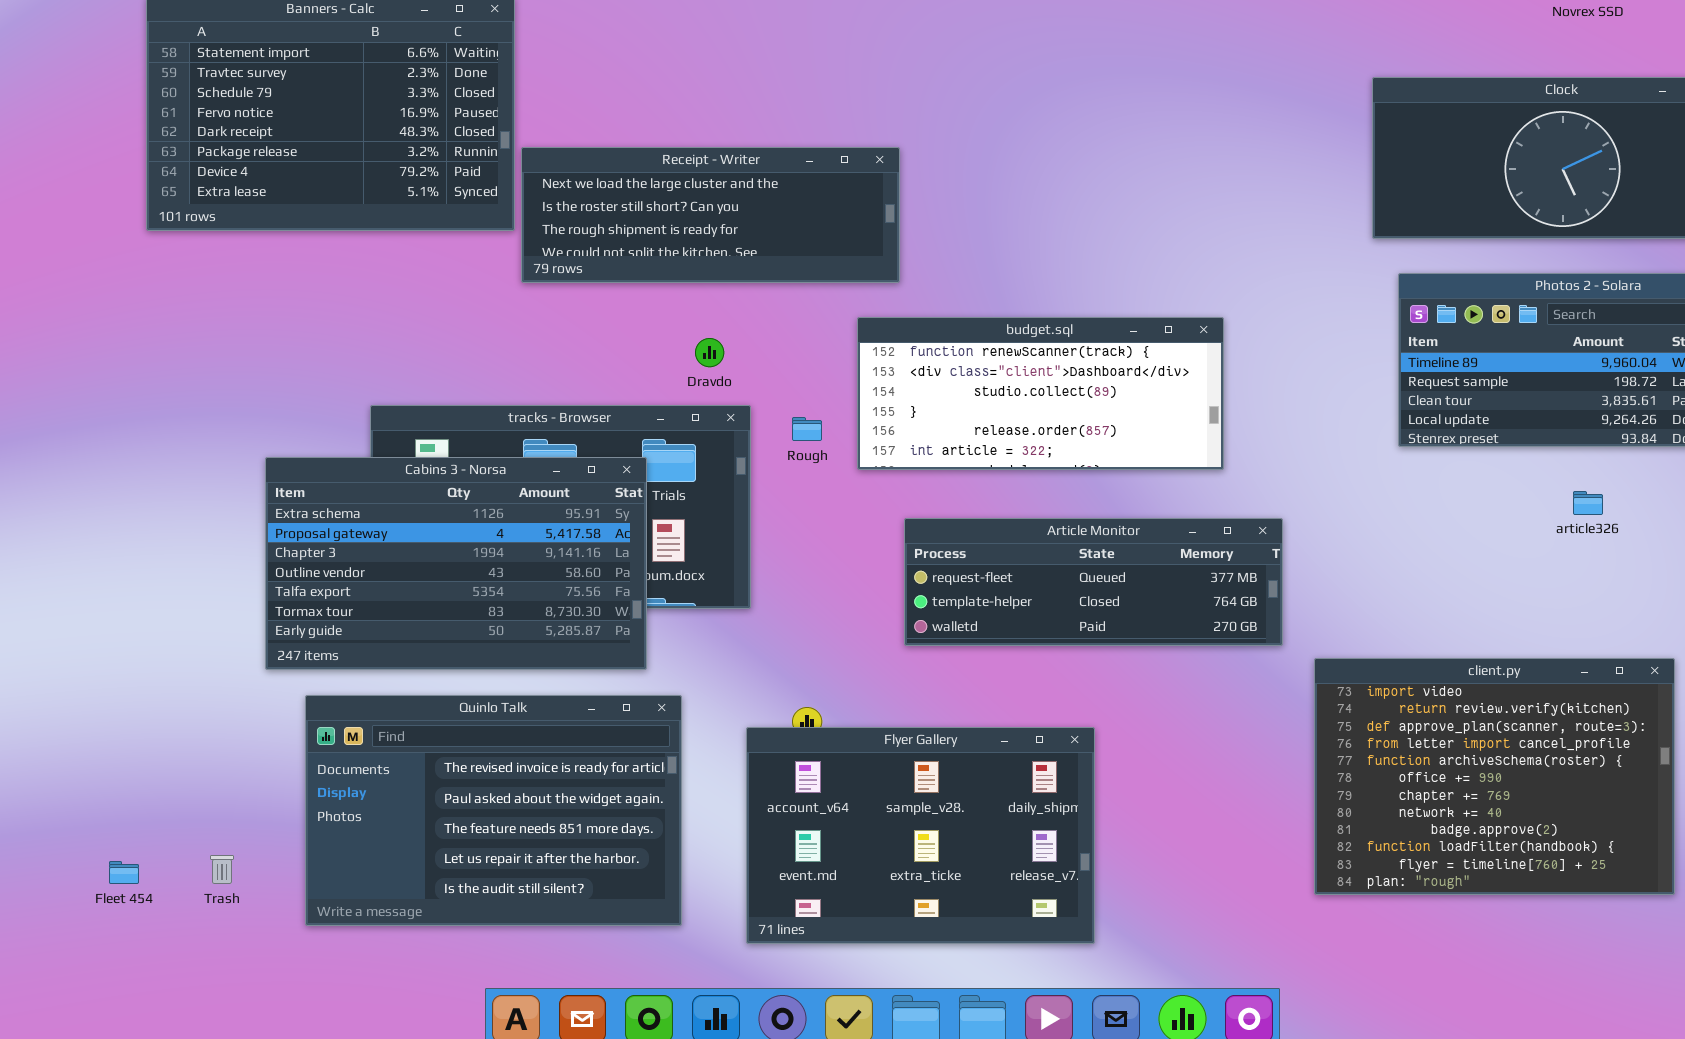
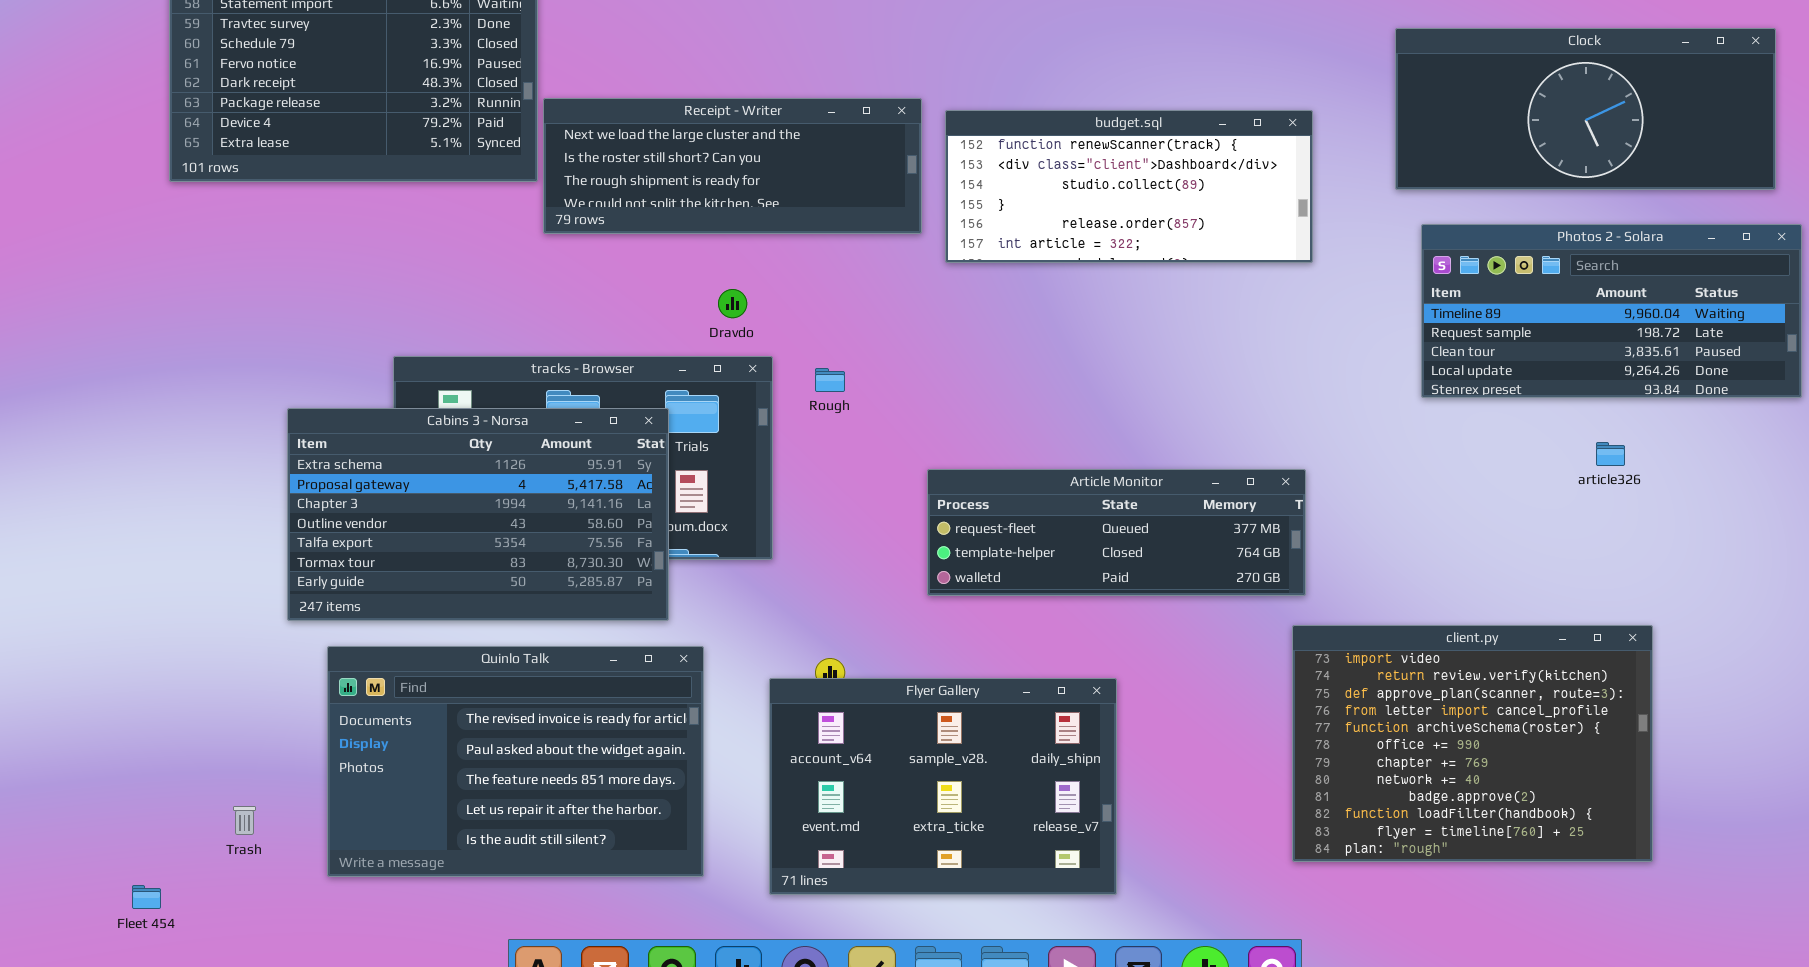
budget.sql: [857,317,1224,470] -> [945,110,1313,263], moved
client.py: [1314,658,1675,895] -> [1292,625,1653,862], moved
Fleet 454: [109,861,139,884] -> [132,885,161,909], moved

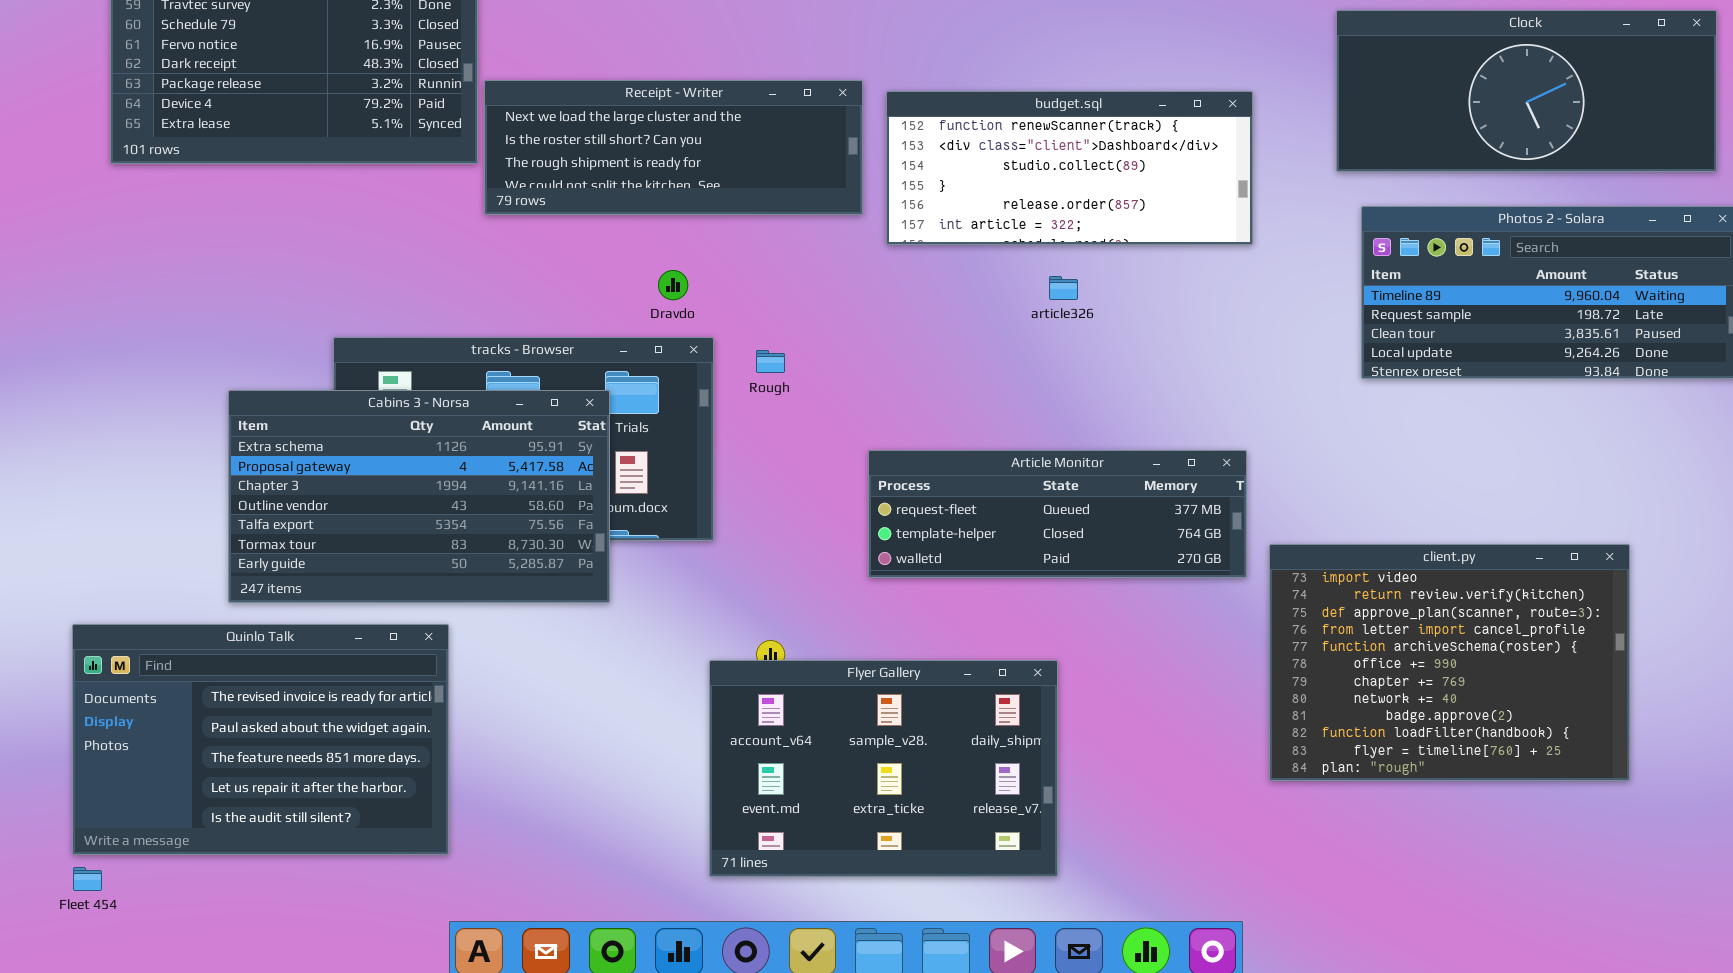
article326: [1596,442,1625,466] -> [1049,276,1078,300], moved
client.py: [1292,625,1653,862] -> [1269,544,1630,781], moved
Quinlo Talk: [327,646,704,877] -> [72,624,449,855], moved

